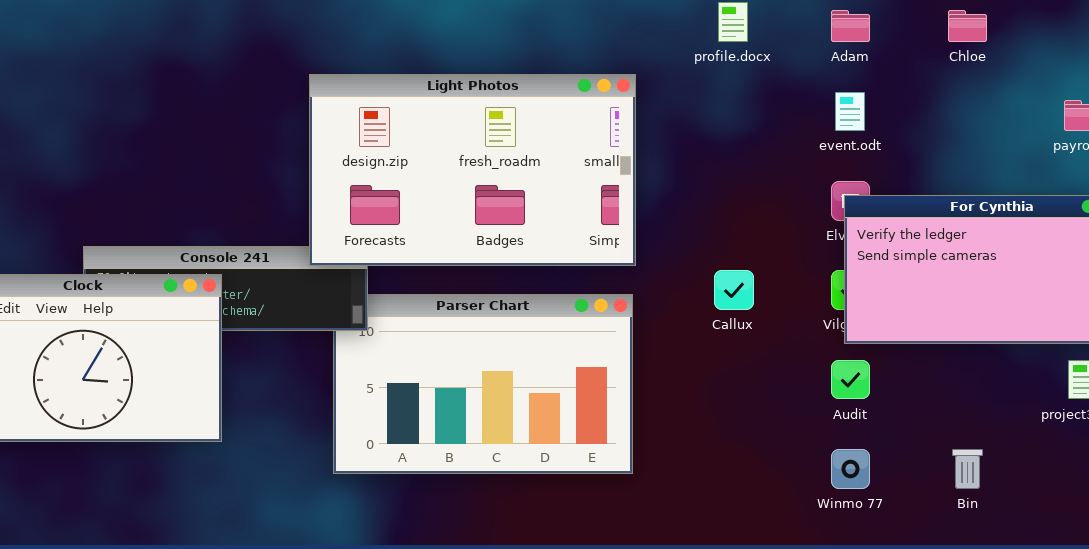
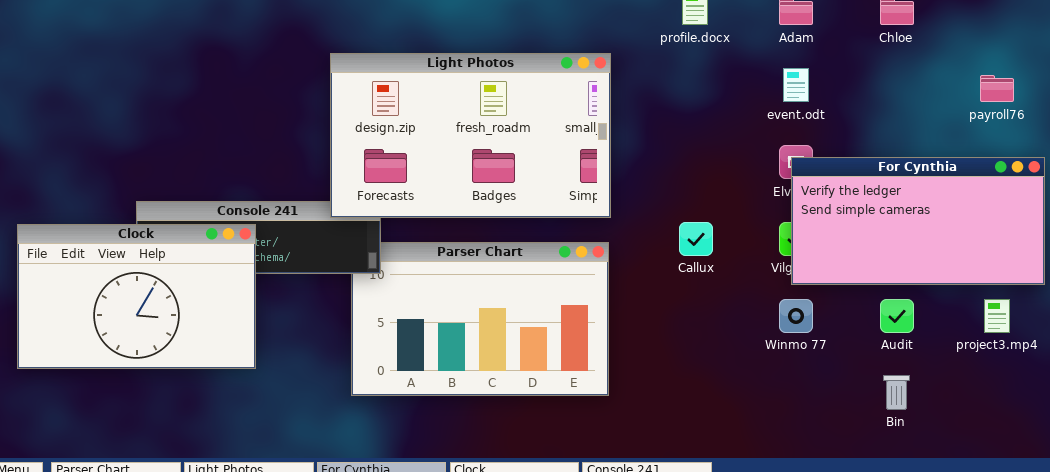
Audit: [831,360,870,399] -> [880,299,914,333], moved
Winmo 77: [831,449,870,489] -> [779,299,813,333], moved

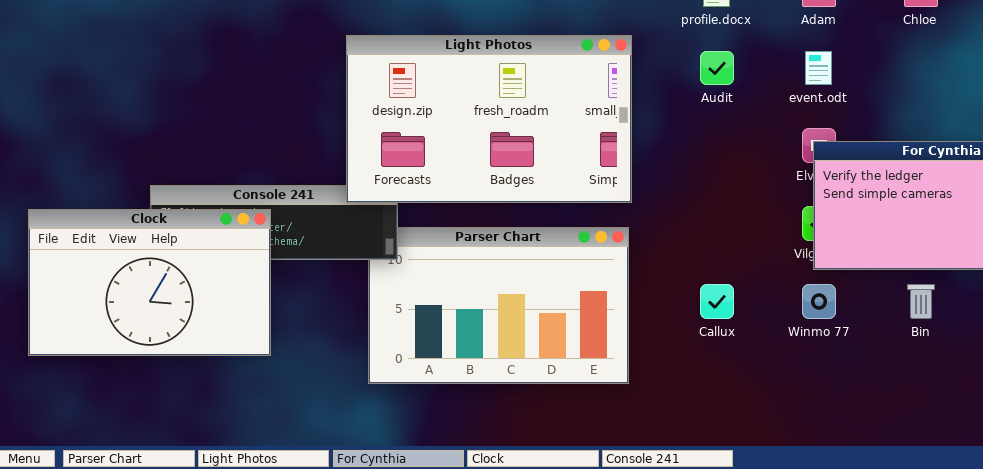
Callux: [679,222,713,256] -> [700,284,734,319], moved
Audit: [880,299,914,333] -> [700,51,734,85], moved
Bin: [883,375,910,410] -> [907,284,935,319], moved

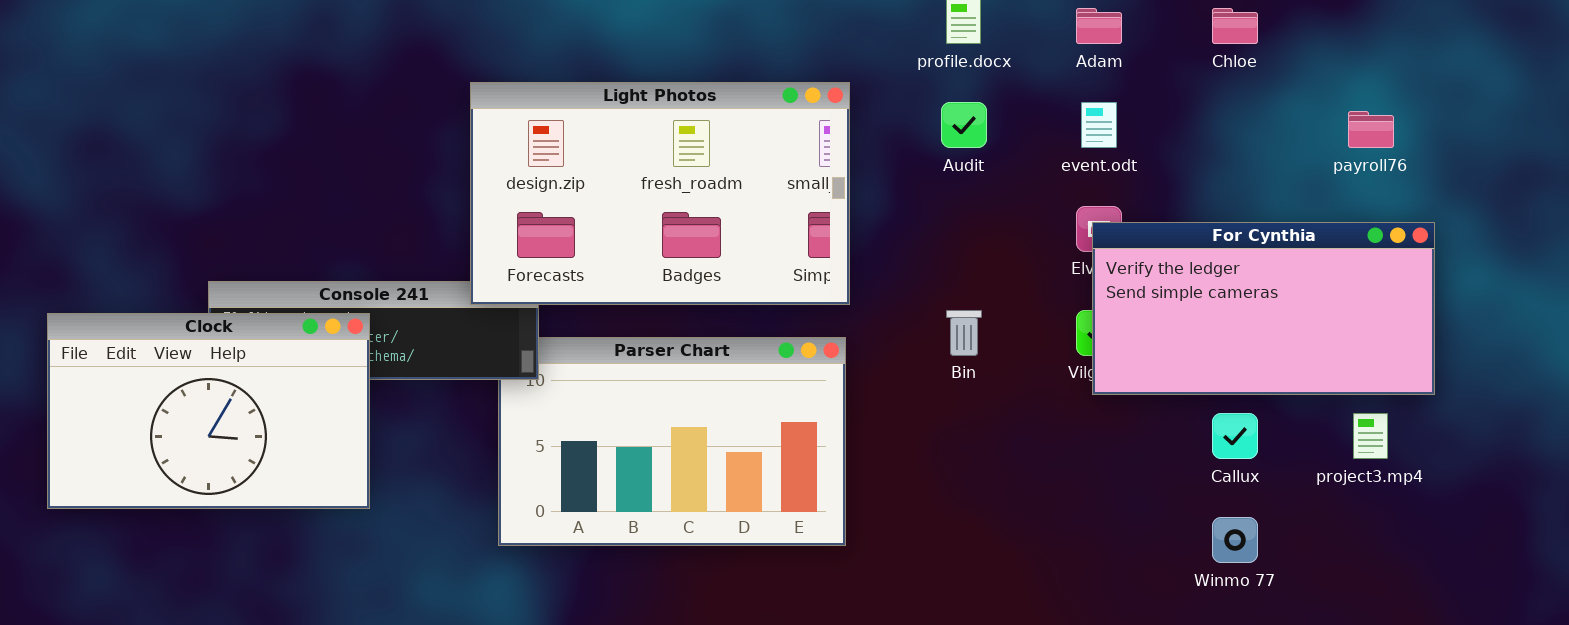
Callux: [700,284,734,319] -> [1212,413,1258,459], moved
Winmo 77: [802,284,836,319] -> [1212,517,1258,563], moved
Bin: [907,284,935,319] -> [946,310,982,356], moved

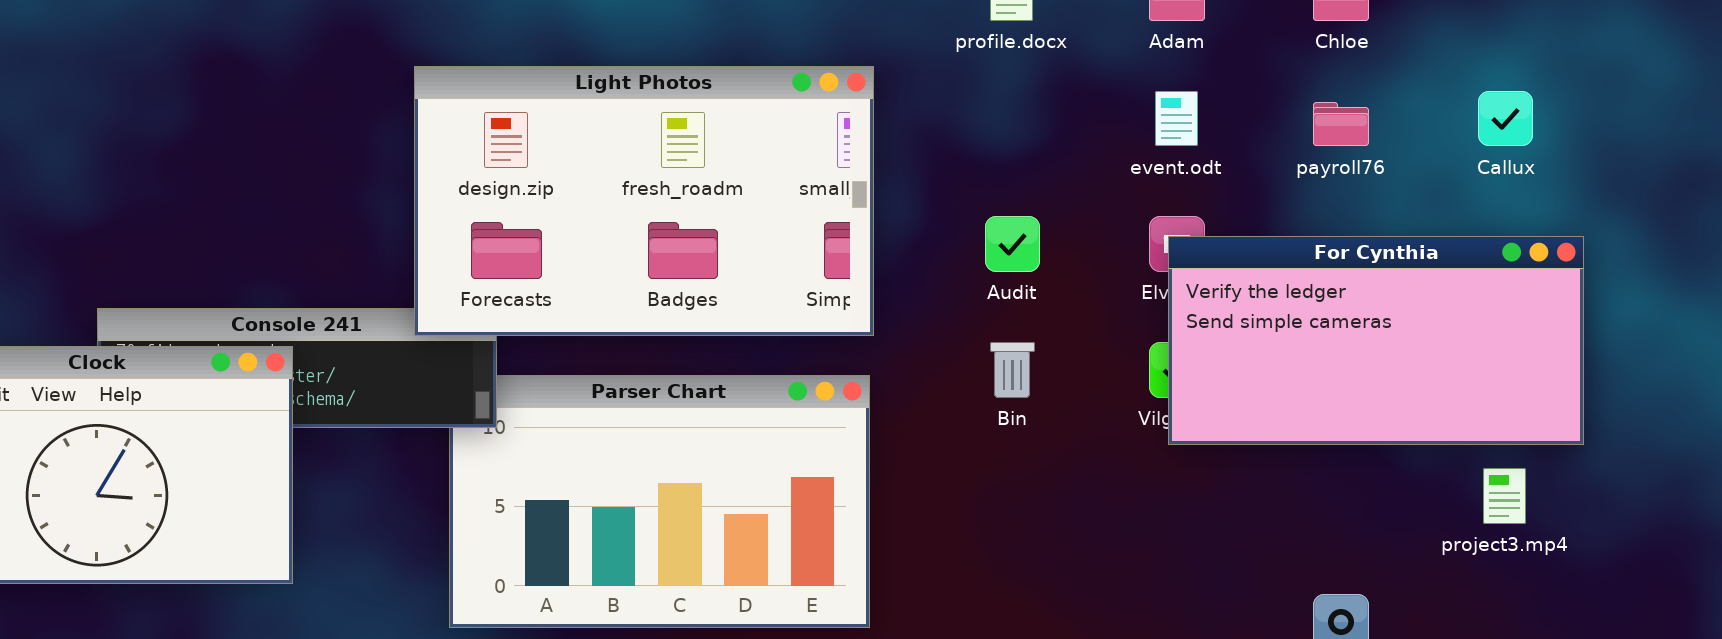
Audit: [941,102,987,148] -> [985,216,1040,272], moved
payroll76: [1348,111,1394,148] -> [1313,102,1369,146], moved
Callux: [1212,413,1258,459] -> [1478,91,1533,146], moved

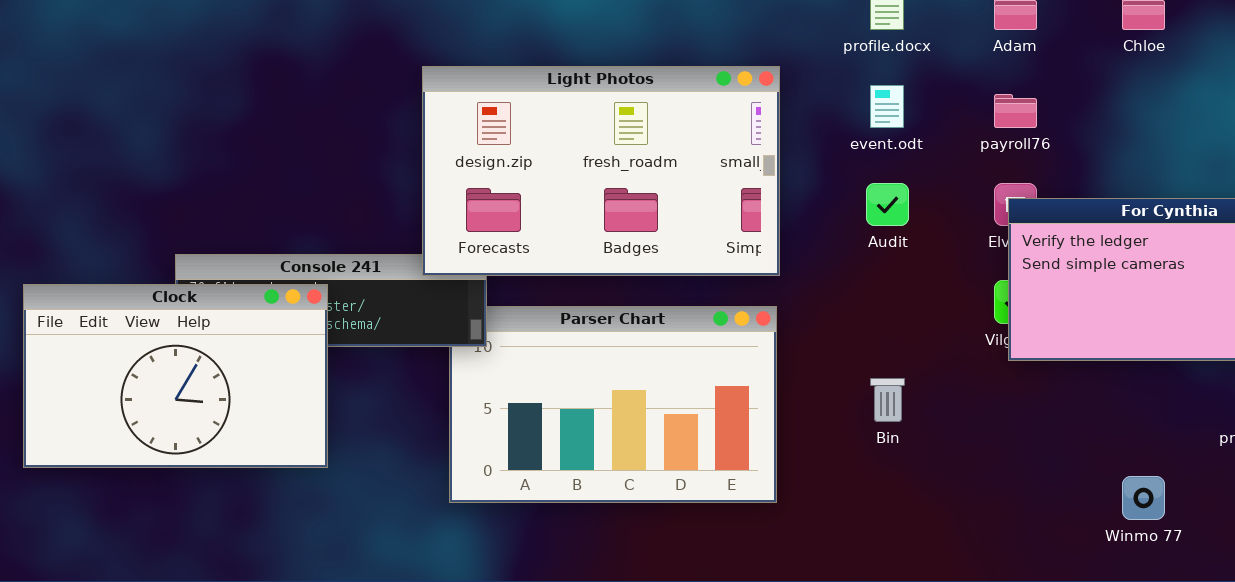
event.odt: [1155,91,1198,146] -> [870,85,904,128], moved
payroll76: [1313,102,1369,146] -> [994,94,1037,128], moved
Bin: [990,342,1035,398] -> [870,378,905,422], moved

